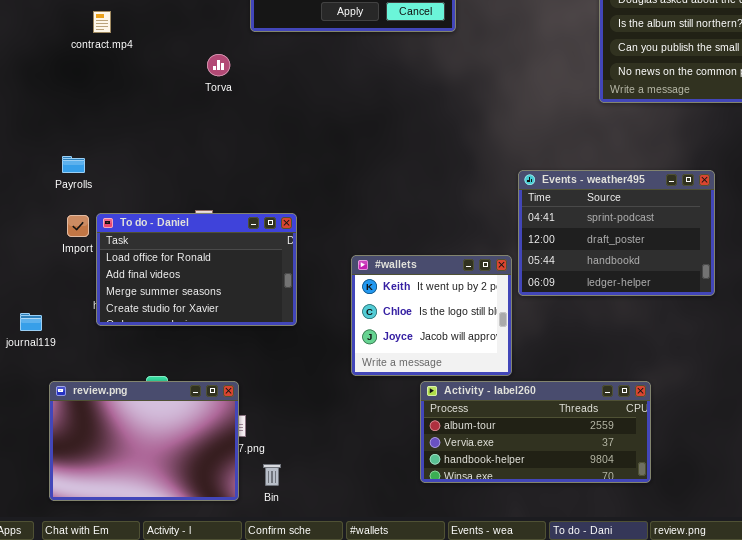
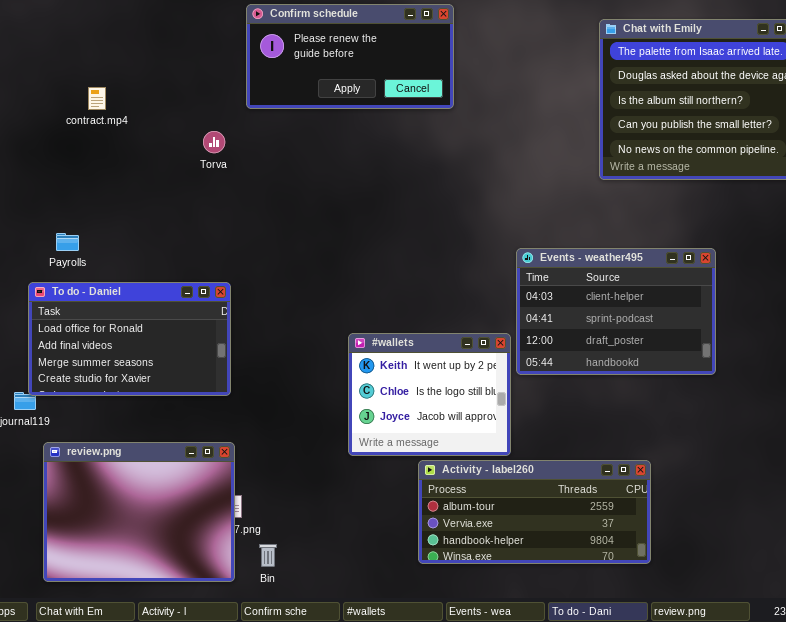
Events - weather495: [518,170,715,296] -> [516,248,716,375], scrolled up 1 row
To do - Daniel: [96,213,297,326] -> [28,282,231,396], moved
review.png: [49,381,239,501] -> [43,442,235,582], resized

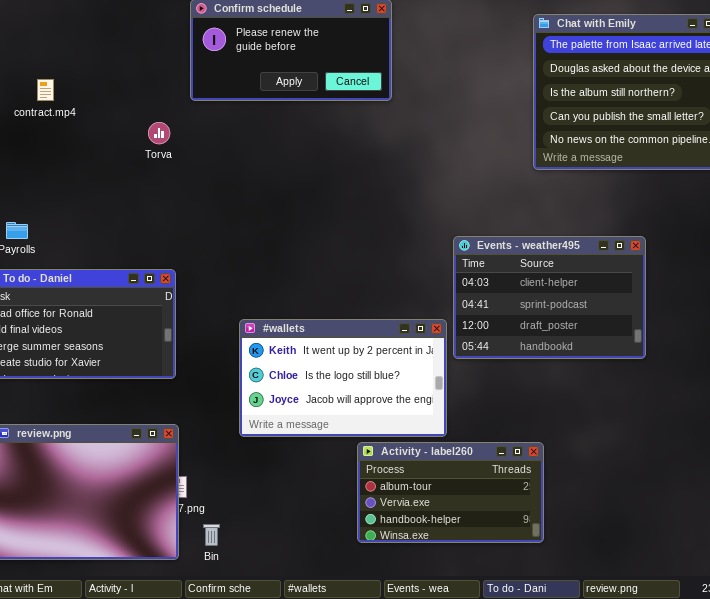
#wallets: [348,333,511,456] -> [239,319,447,437], resized
Activity - label260: [418,460,651,564] -> [357,442,544,543], resized

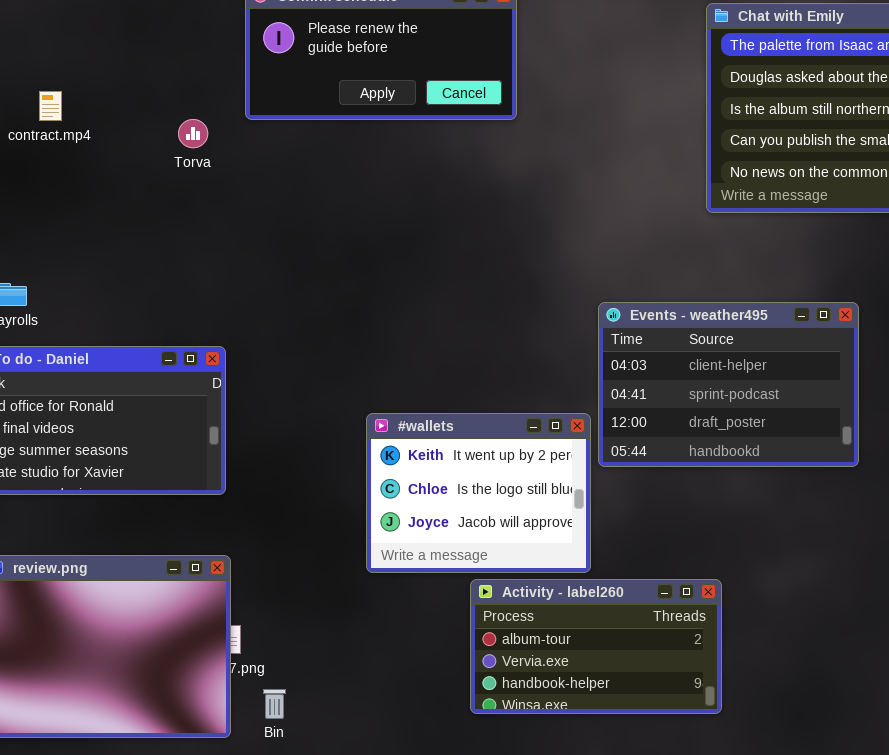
Torva: [148,122,170,144] -> [178,119,208,148], moved
#wallets: [239,319,447,437] -> [366,413,591,573], resized

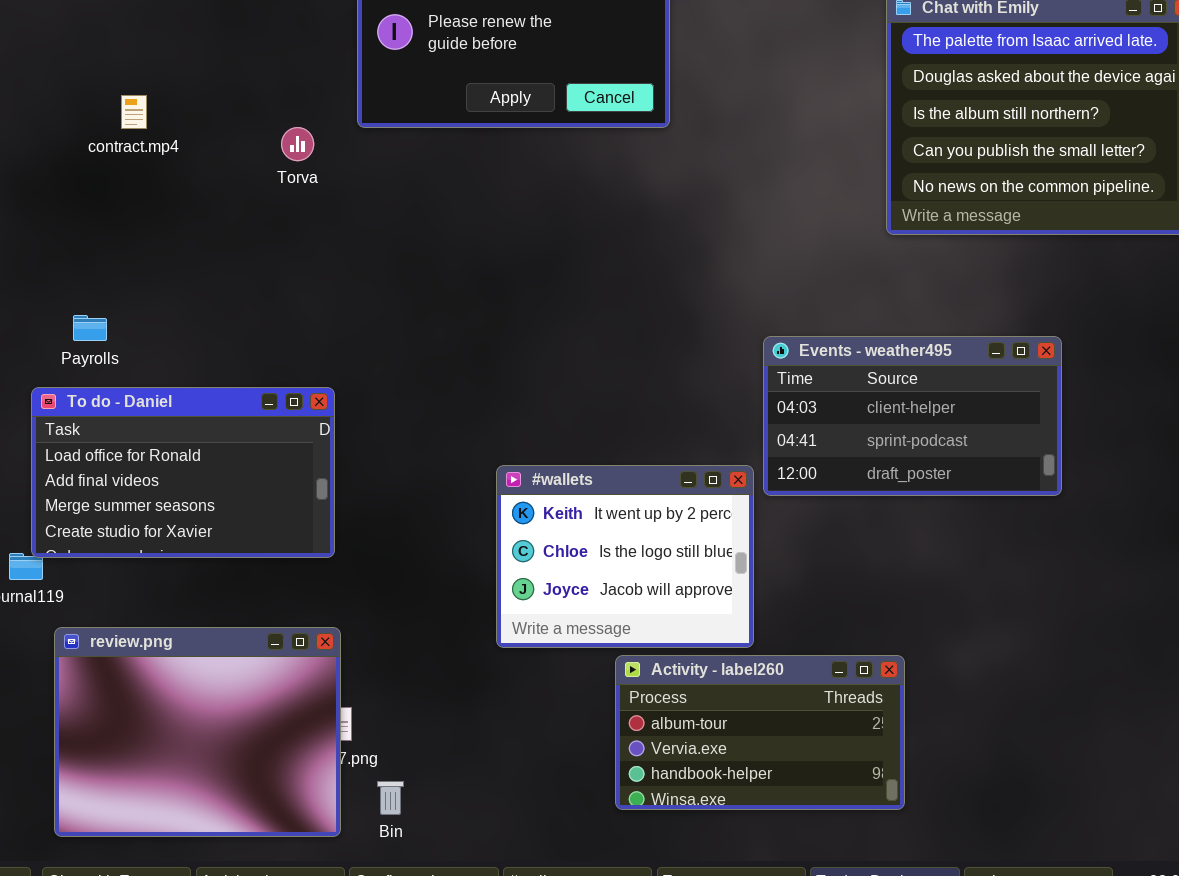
Events - weather495: [598,302,859,467] -> [763,336,1062,496], resized

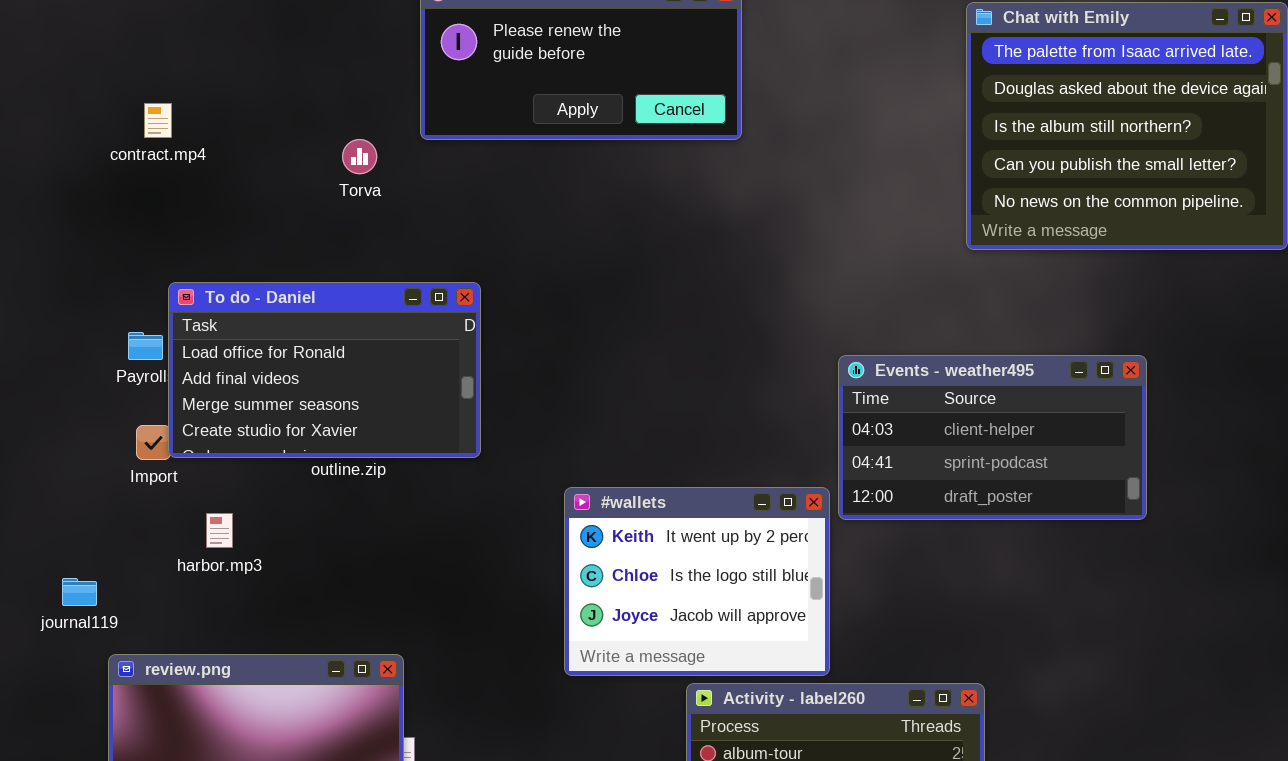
contract.mp4: [121,95,147,129] -> [144,103,172,138], moved
To do - Daniel: [31,387,335,558] -> [168,282,481,458], moved

